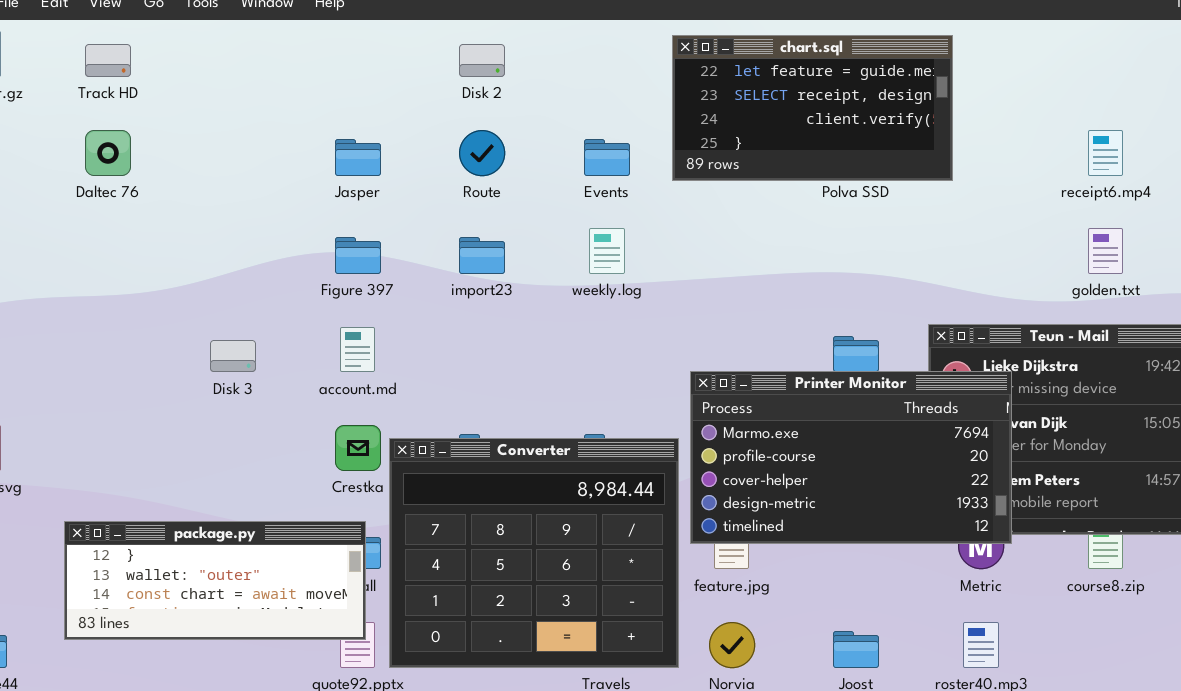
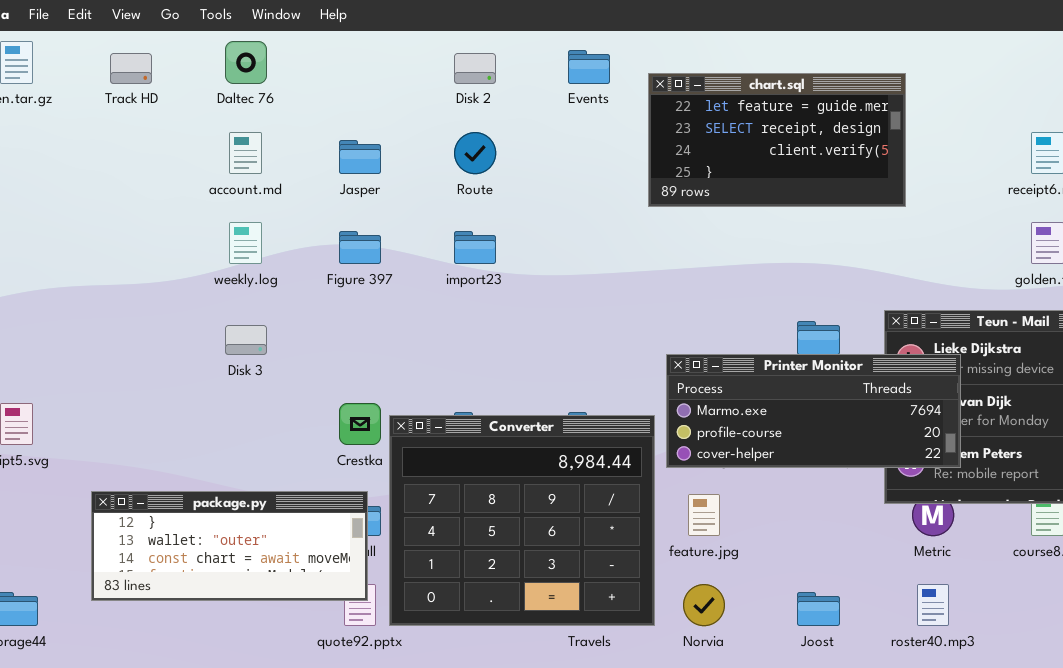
chart.sql: [672,35,953,181] -> [648,73,906,207], moved
Daltec 76: [85,130,131,176] -> [225,41,267,84], moved
Events: [584,139,630,176] -> [568,50,610,84], moved
weekly.log: [589,228,625,274] -> [229,222,262,264], moved
account.md: [340,327,375,372] -> [229,132,262,174], moved
Printer Monitor: [690,371,1012,544] -> [666,354,961,468], resized

